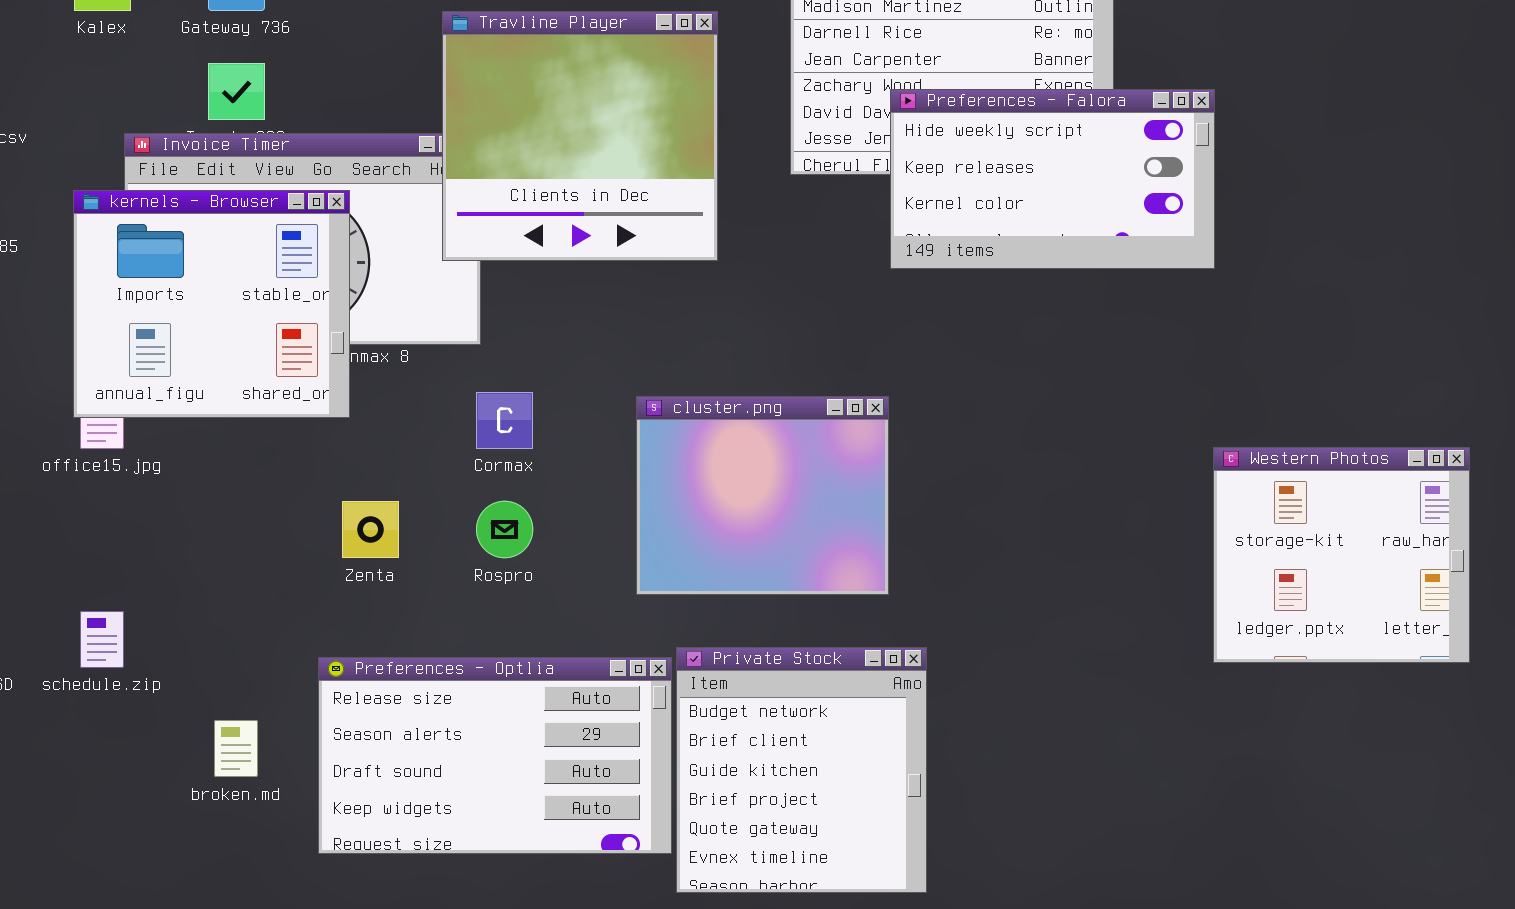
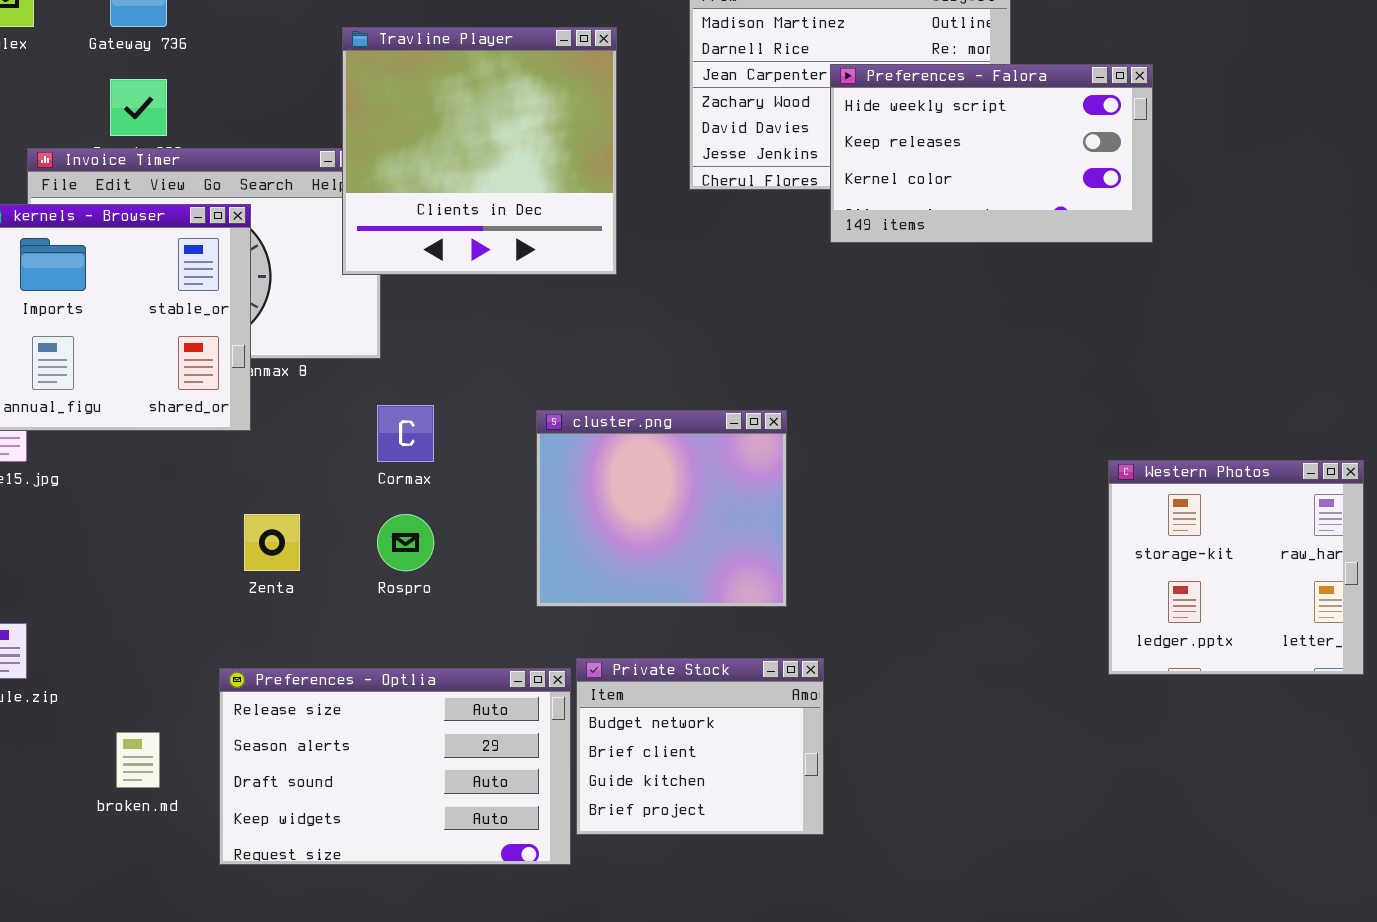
Preferences - Falora: [890,89,1215,269] -> [830,64,1153,243], moved
Private Stock: [676,647,927,893] -> [576,658,824,835], resized

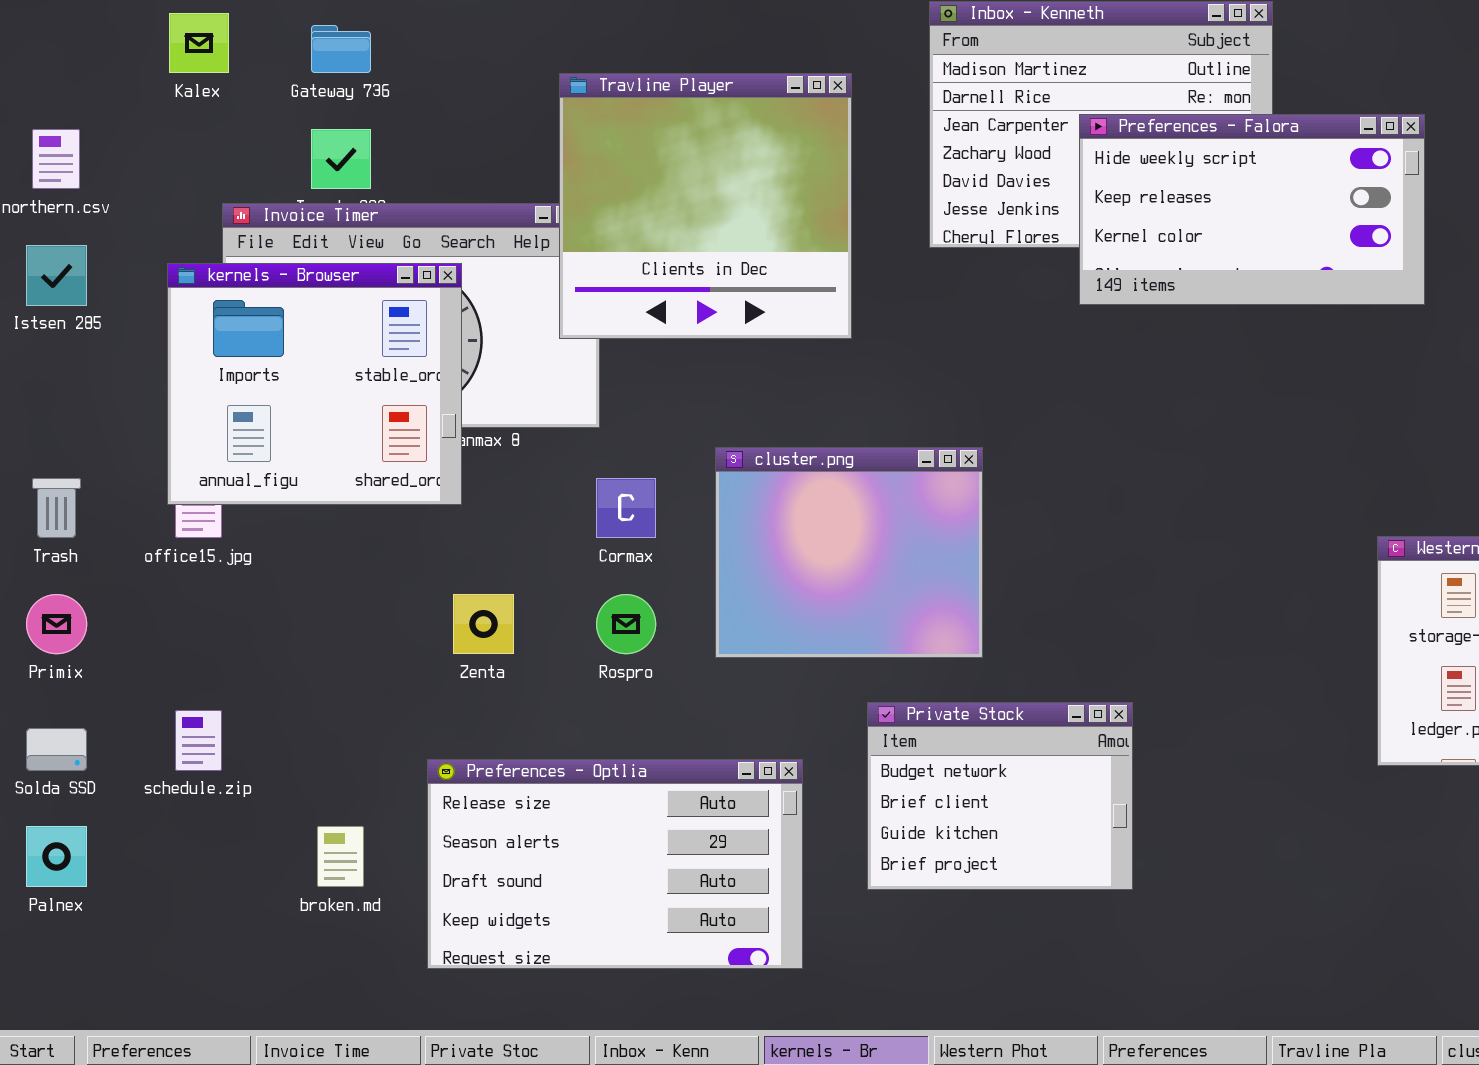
cluster.png: [536,410,787,607] -> [715,447,983,658], moved
Private Stock: [576,658,824,835] -> [867,702,1133,890], moved

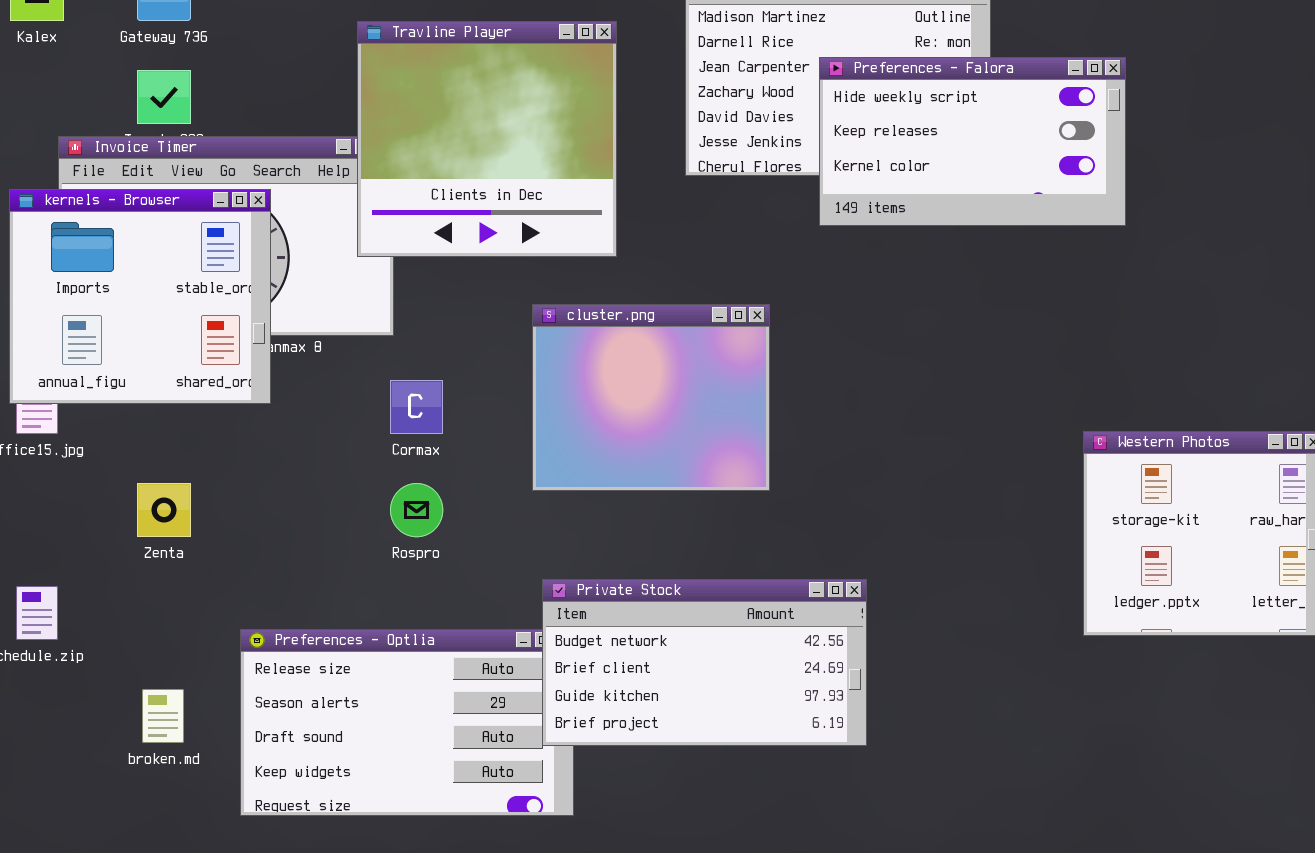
cluster.png: [715,447,983,658] -> [532,304,770,491], moved
Zenta: [453,594,514,654] -> [137,483,191,537], moved
Private Stock: [867,702,1133,890] -> [542,579,867,746], resized

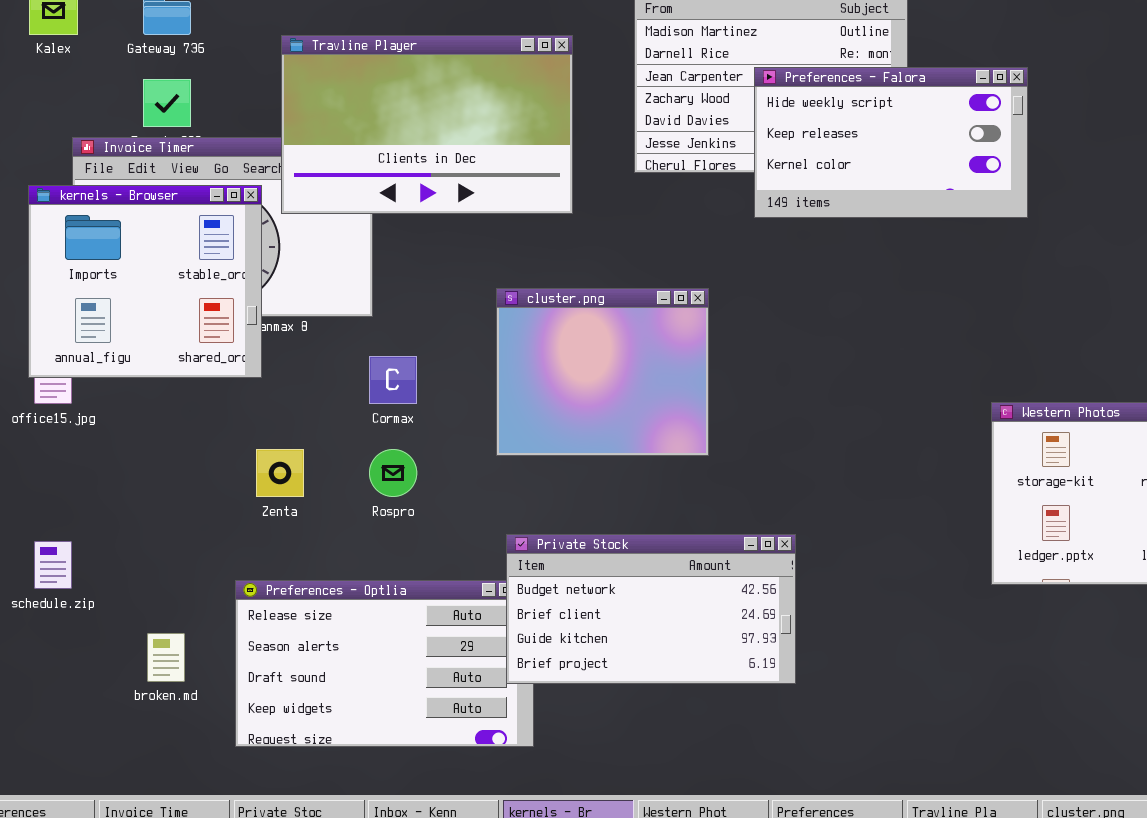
Travline Player: [357,21,617,257] -> [281,35,573,214], resized
Zenta: [137,483,191,537] -> [256,449,304,497], moved

